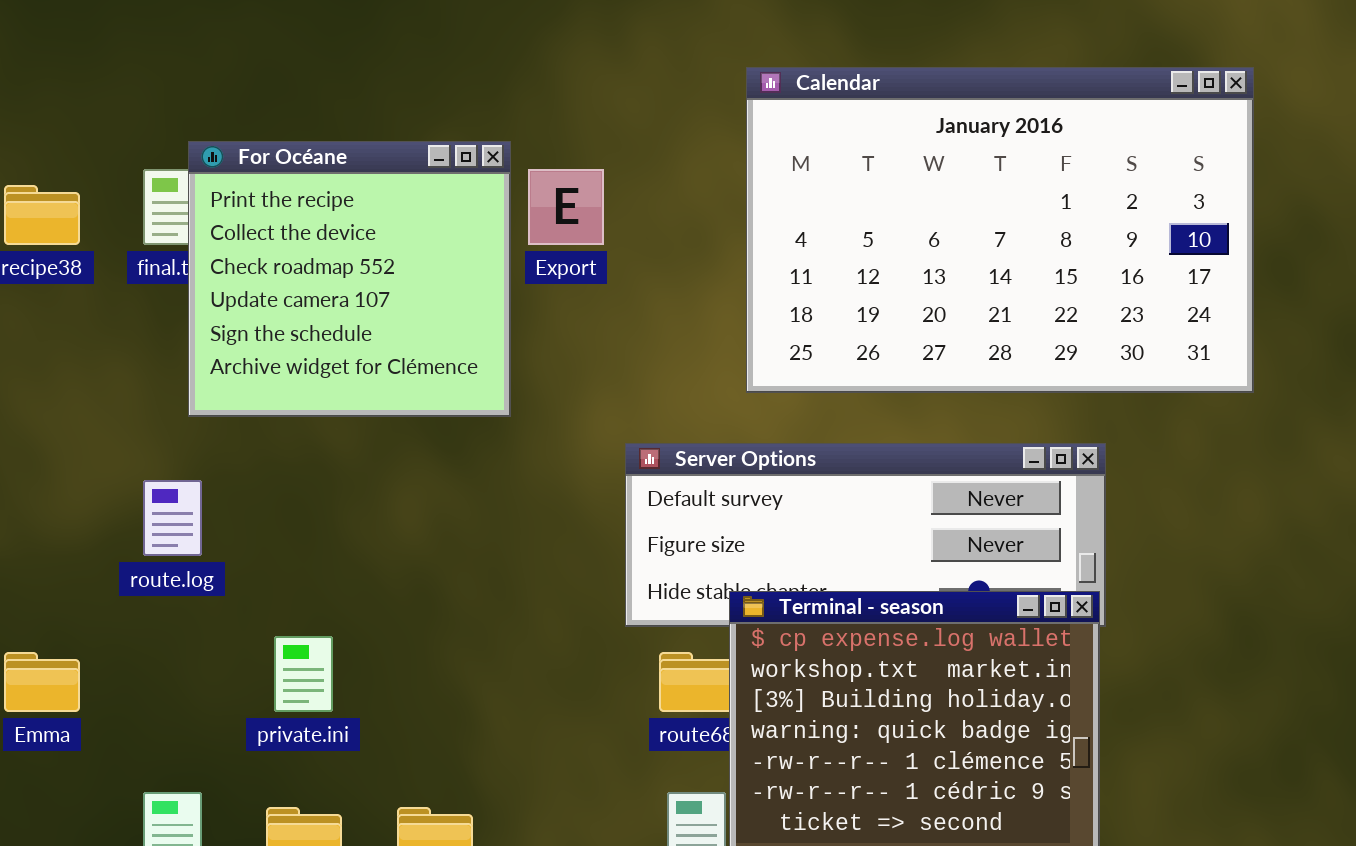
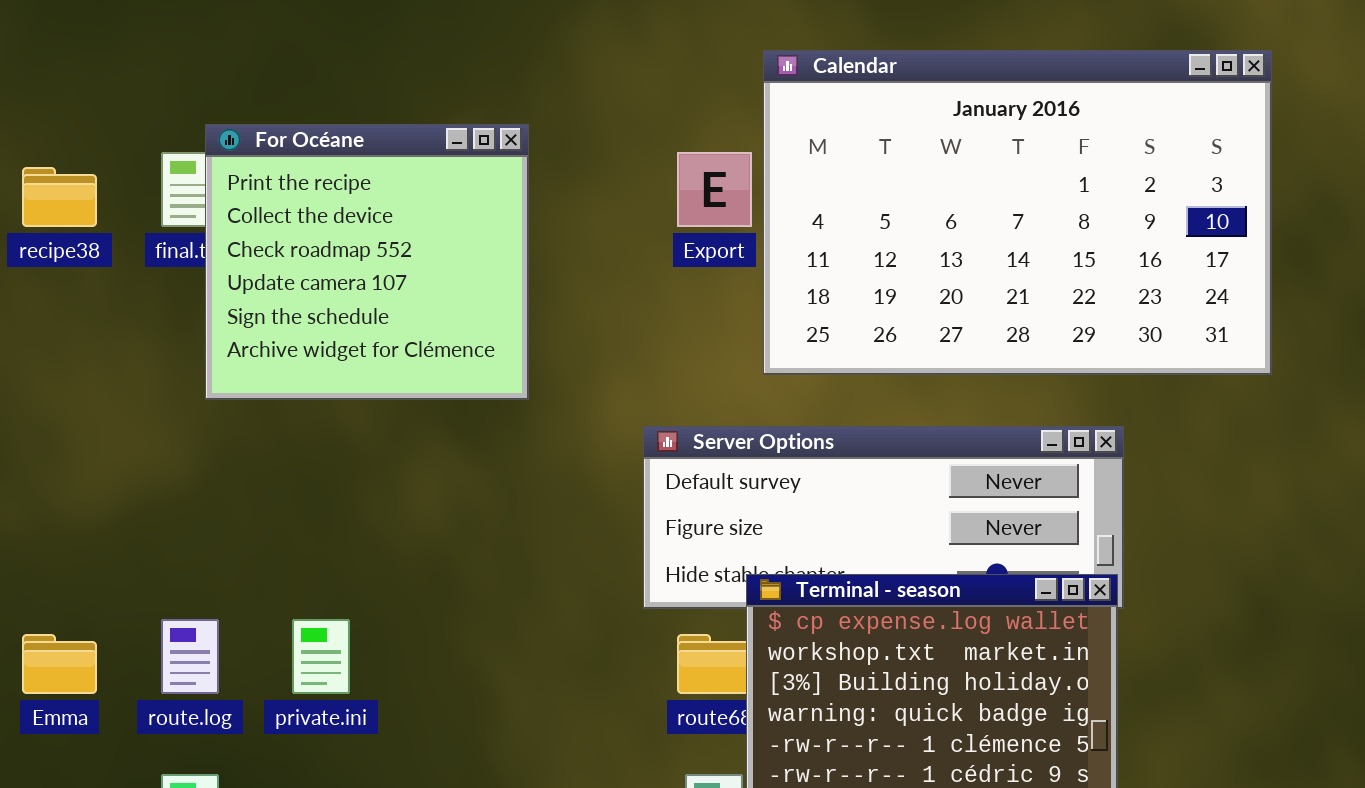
Export: [528,169,604,245] -> [677,152,752,227], moved
route.log: [143,480,202,556] -> [161,619,219,694], moved

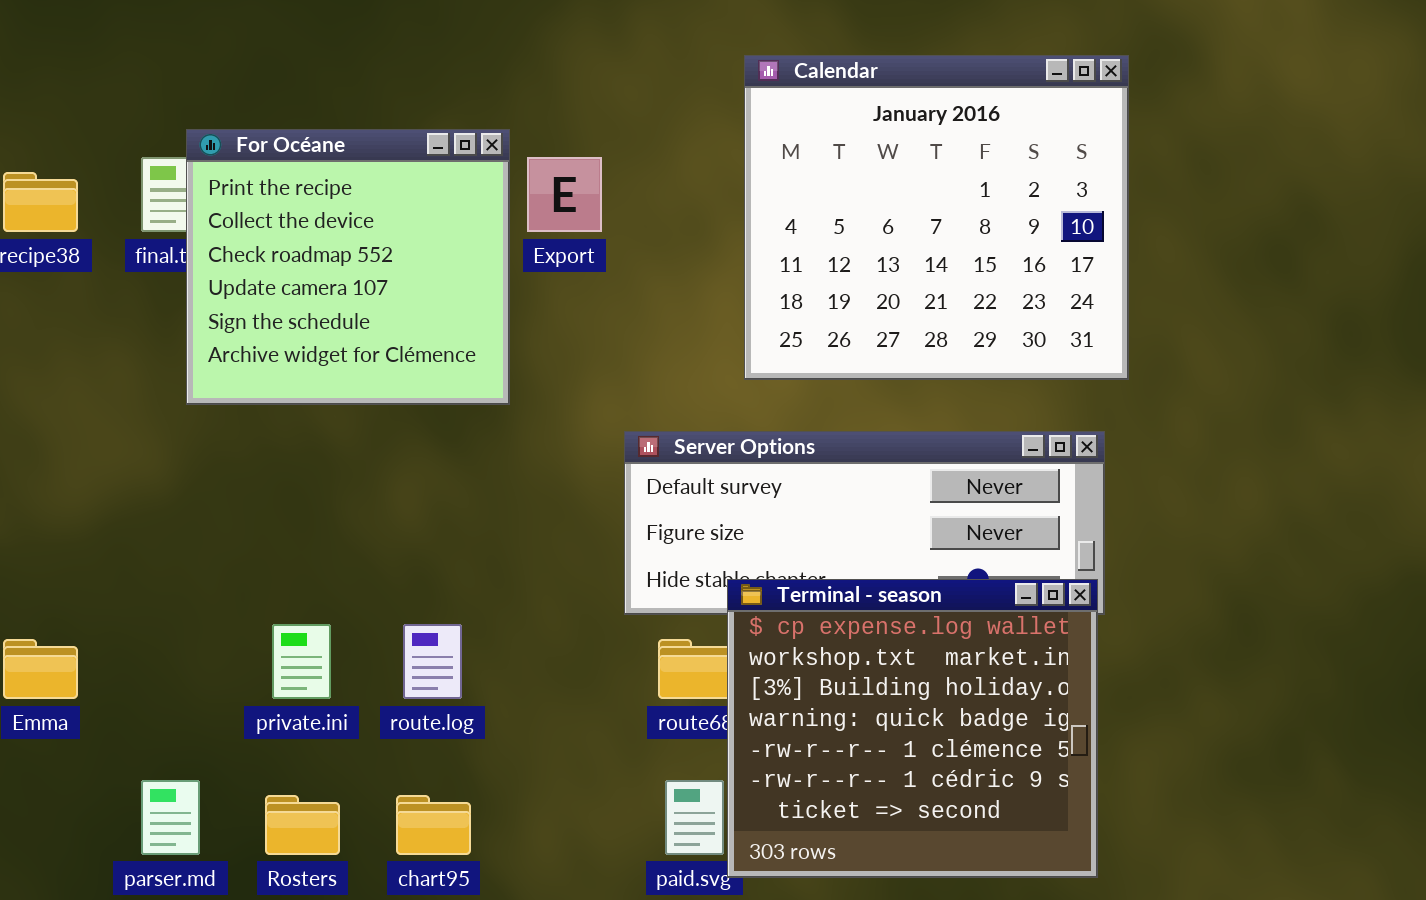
Calendar: [763,50,1272,375] -> [744,55,1129,380], resized
Export: [677,152,752,227] -> [527,157,602,232], moved
route.log: [161,619,219,694] -> [403,624,462,699], moved

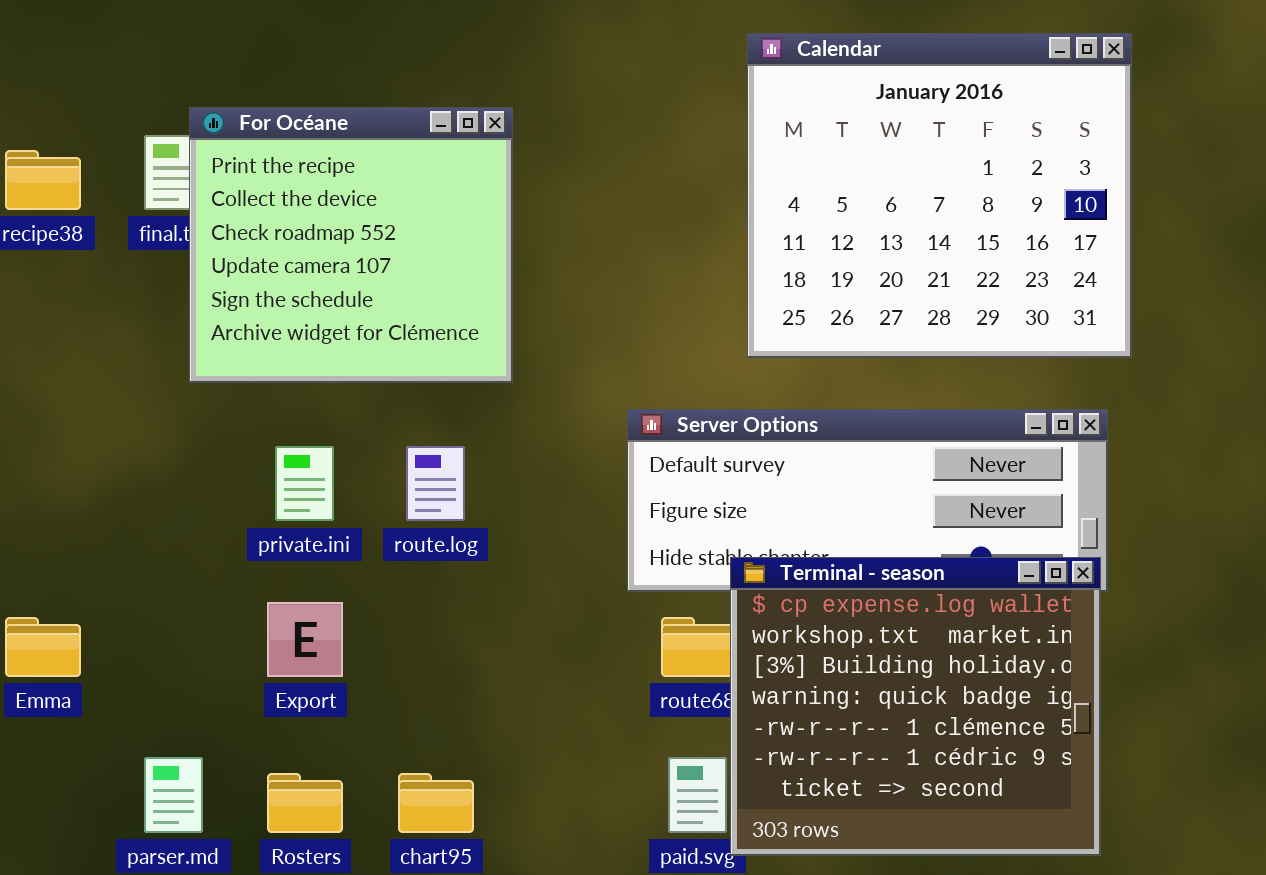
Export: [527,157,602,232] -> [267,602,343,677], moved
private.ini: [272,624,331,699] -> [275,446,334,521], moved
route.log: [403,624,462,699] -> [406,446,465,521], moved

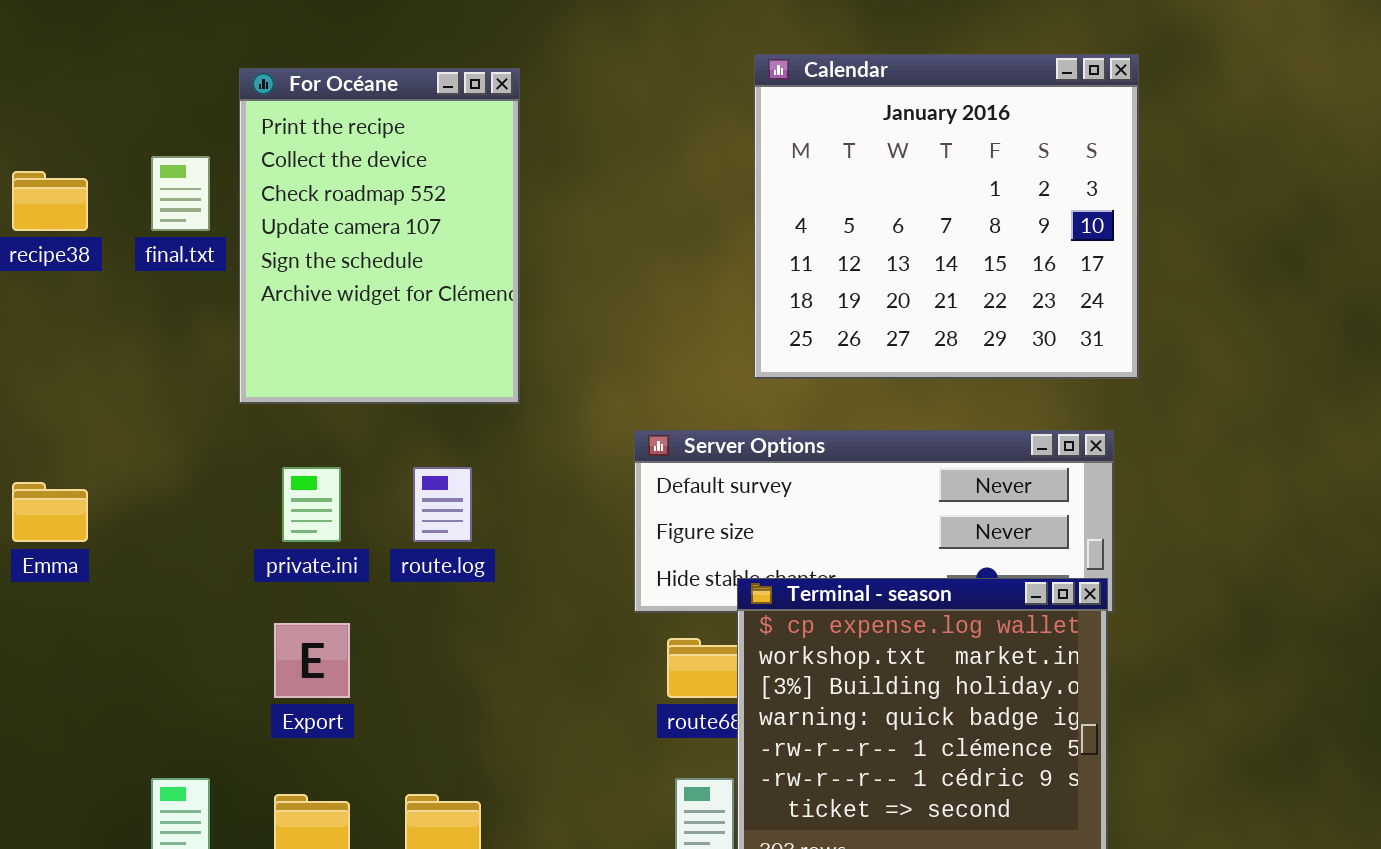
For Océane: [189,107,513,383] -> [239,68,520,404], resized
Emma: [5,617,81,677] -> [12,482,88,542], moved

